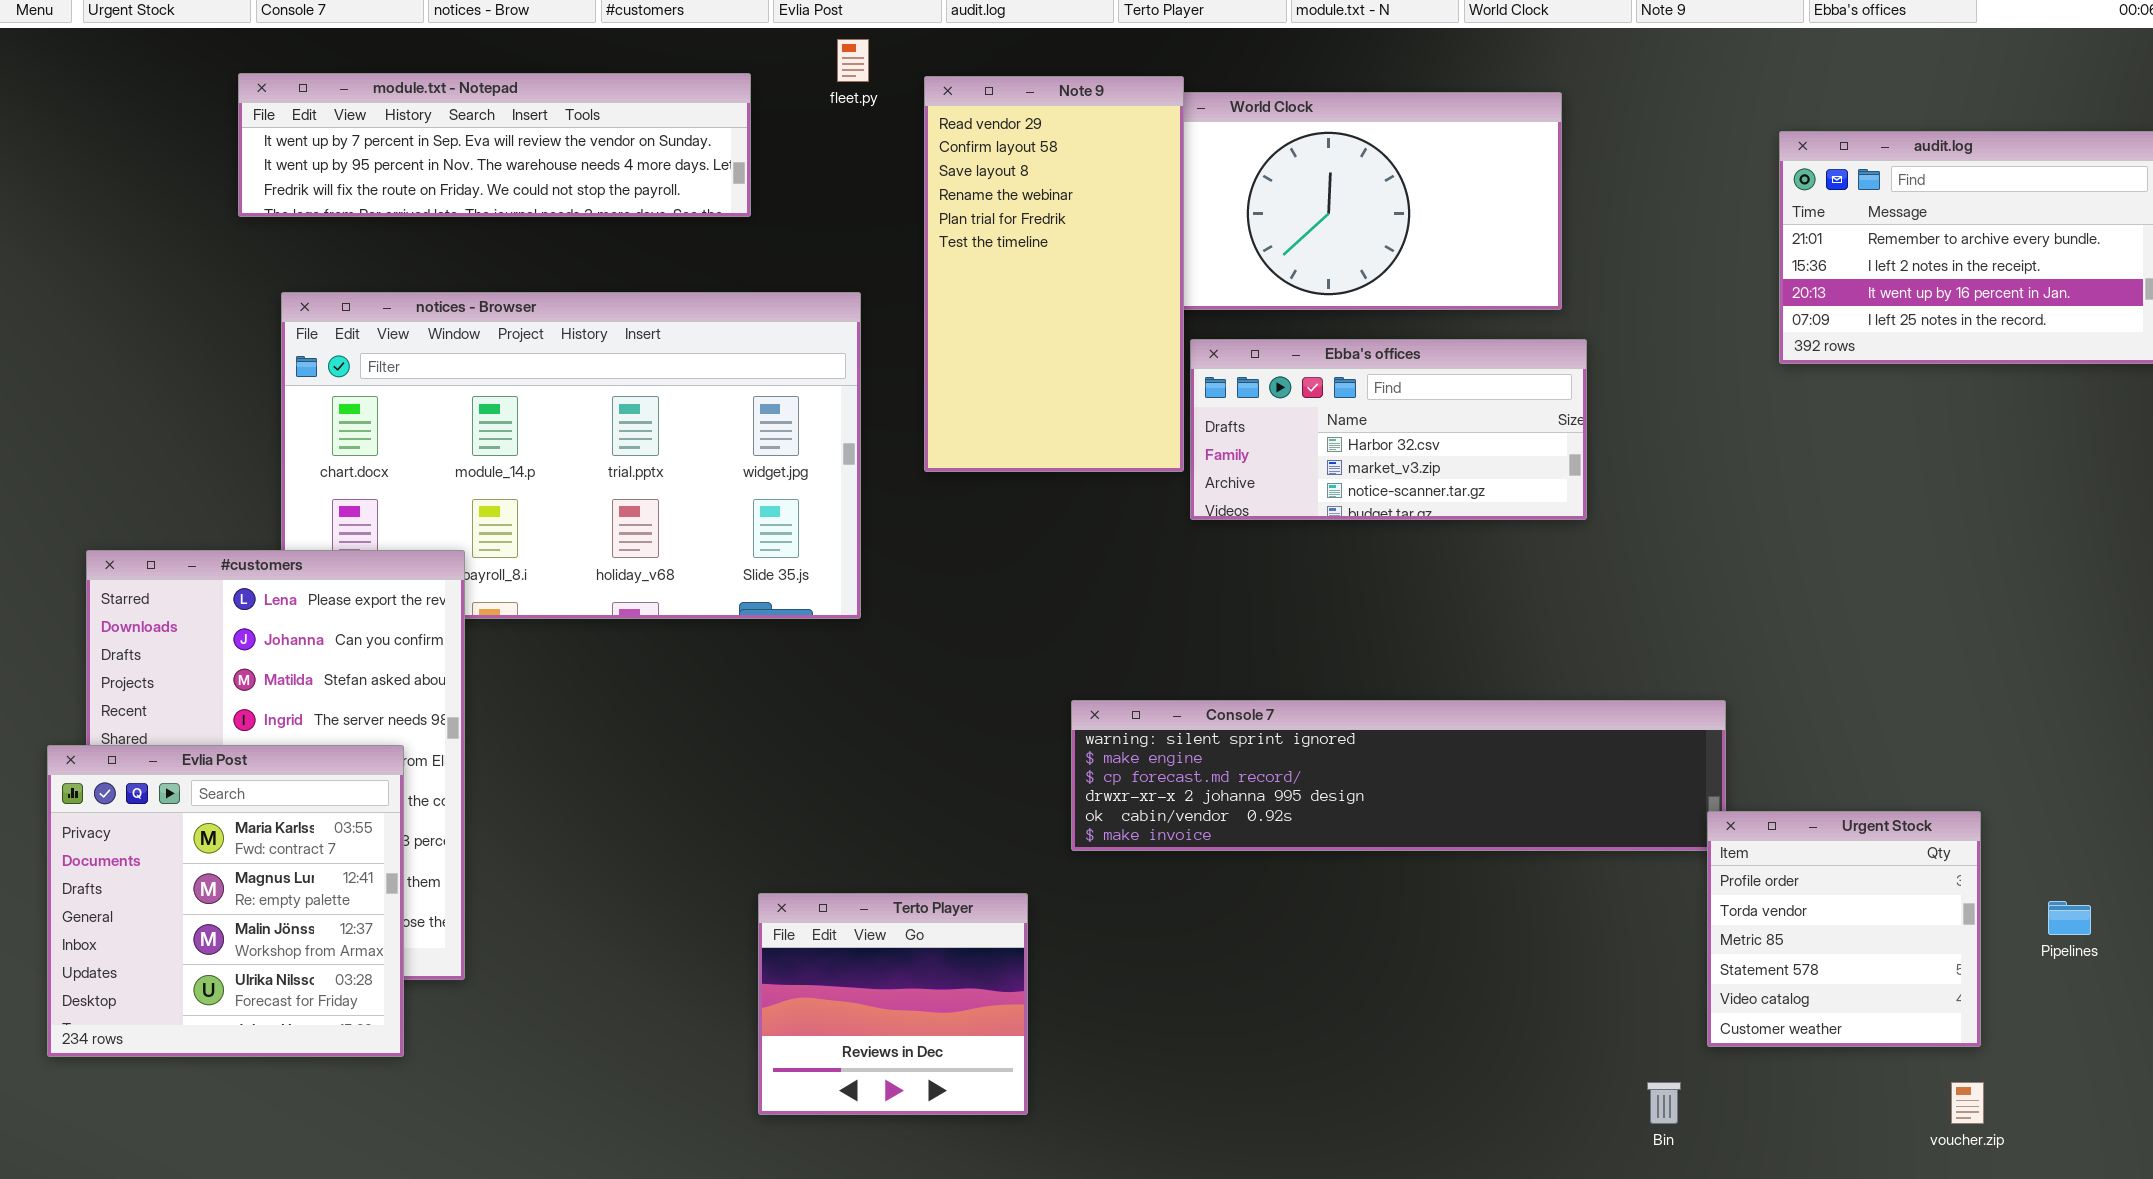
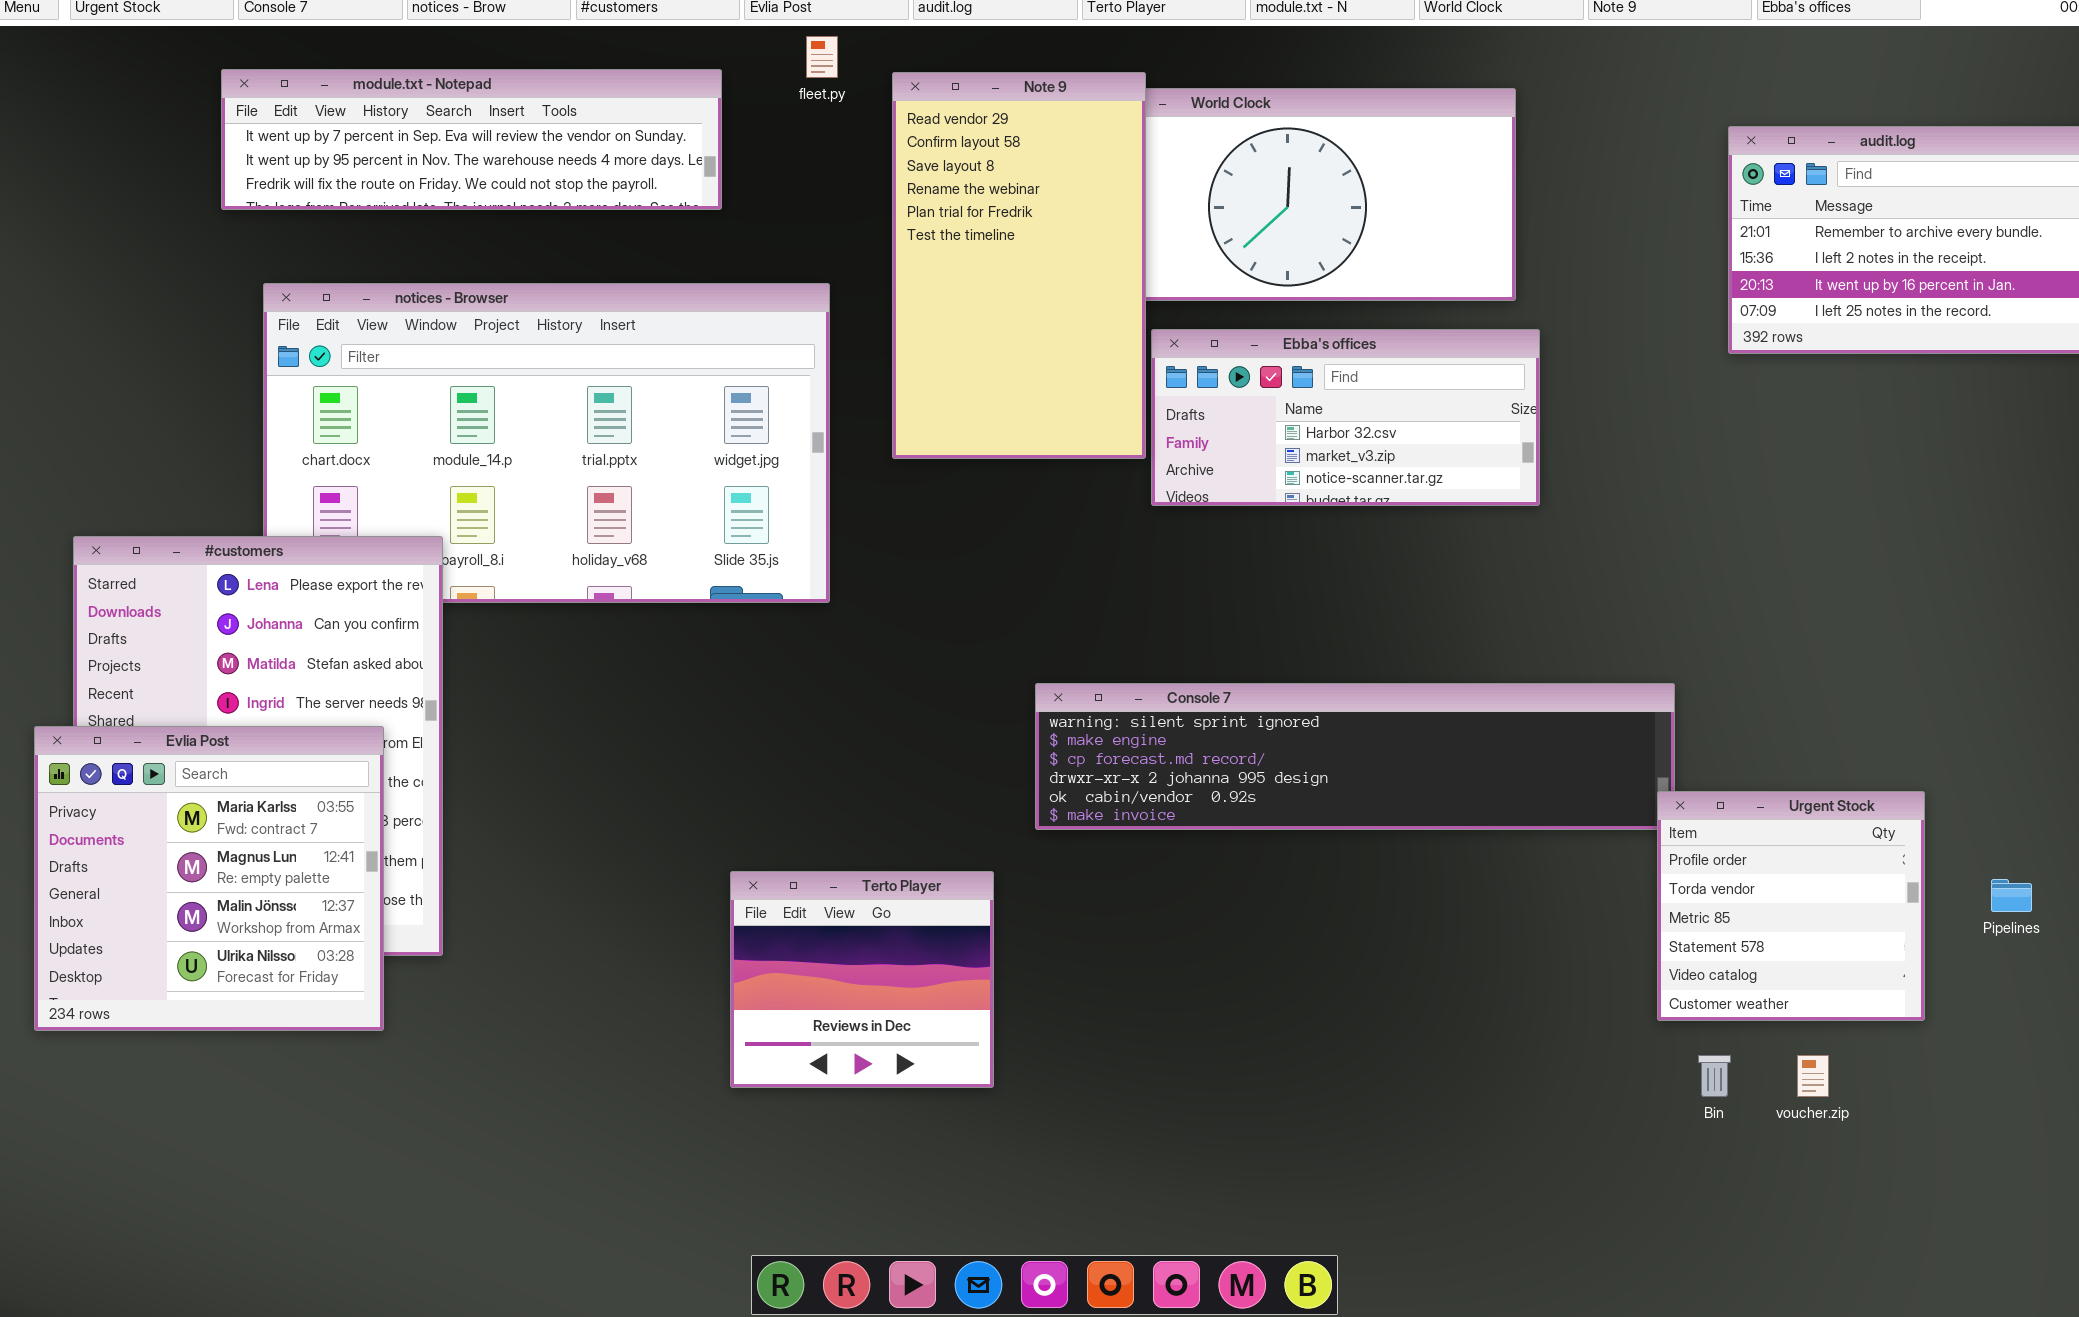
Bin: [1647,1082,1681,1124] -> [1698,1055,1731,1097], moved
voucher.zip: [1951,1082,1984,1124] -> [1797,1055,1829,1097], moved

